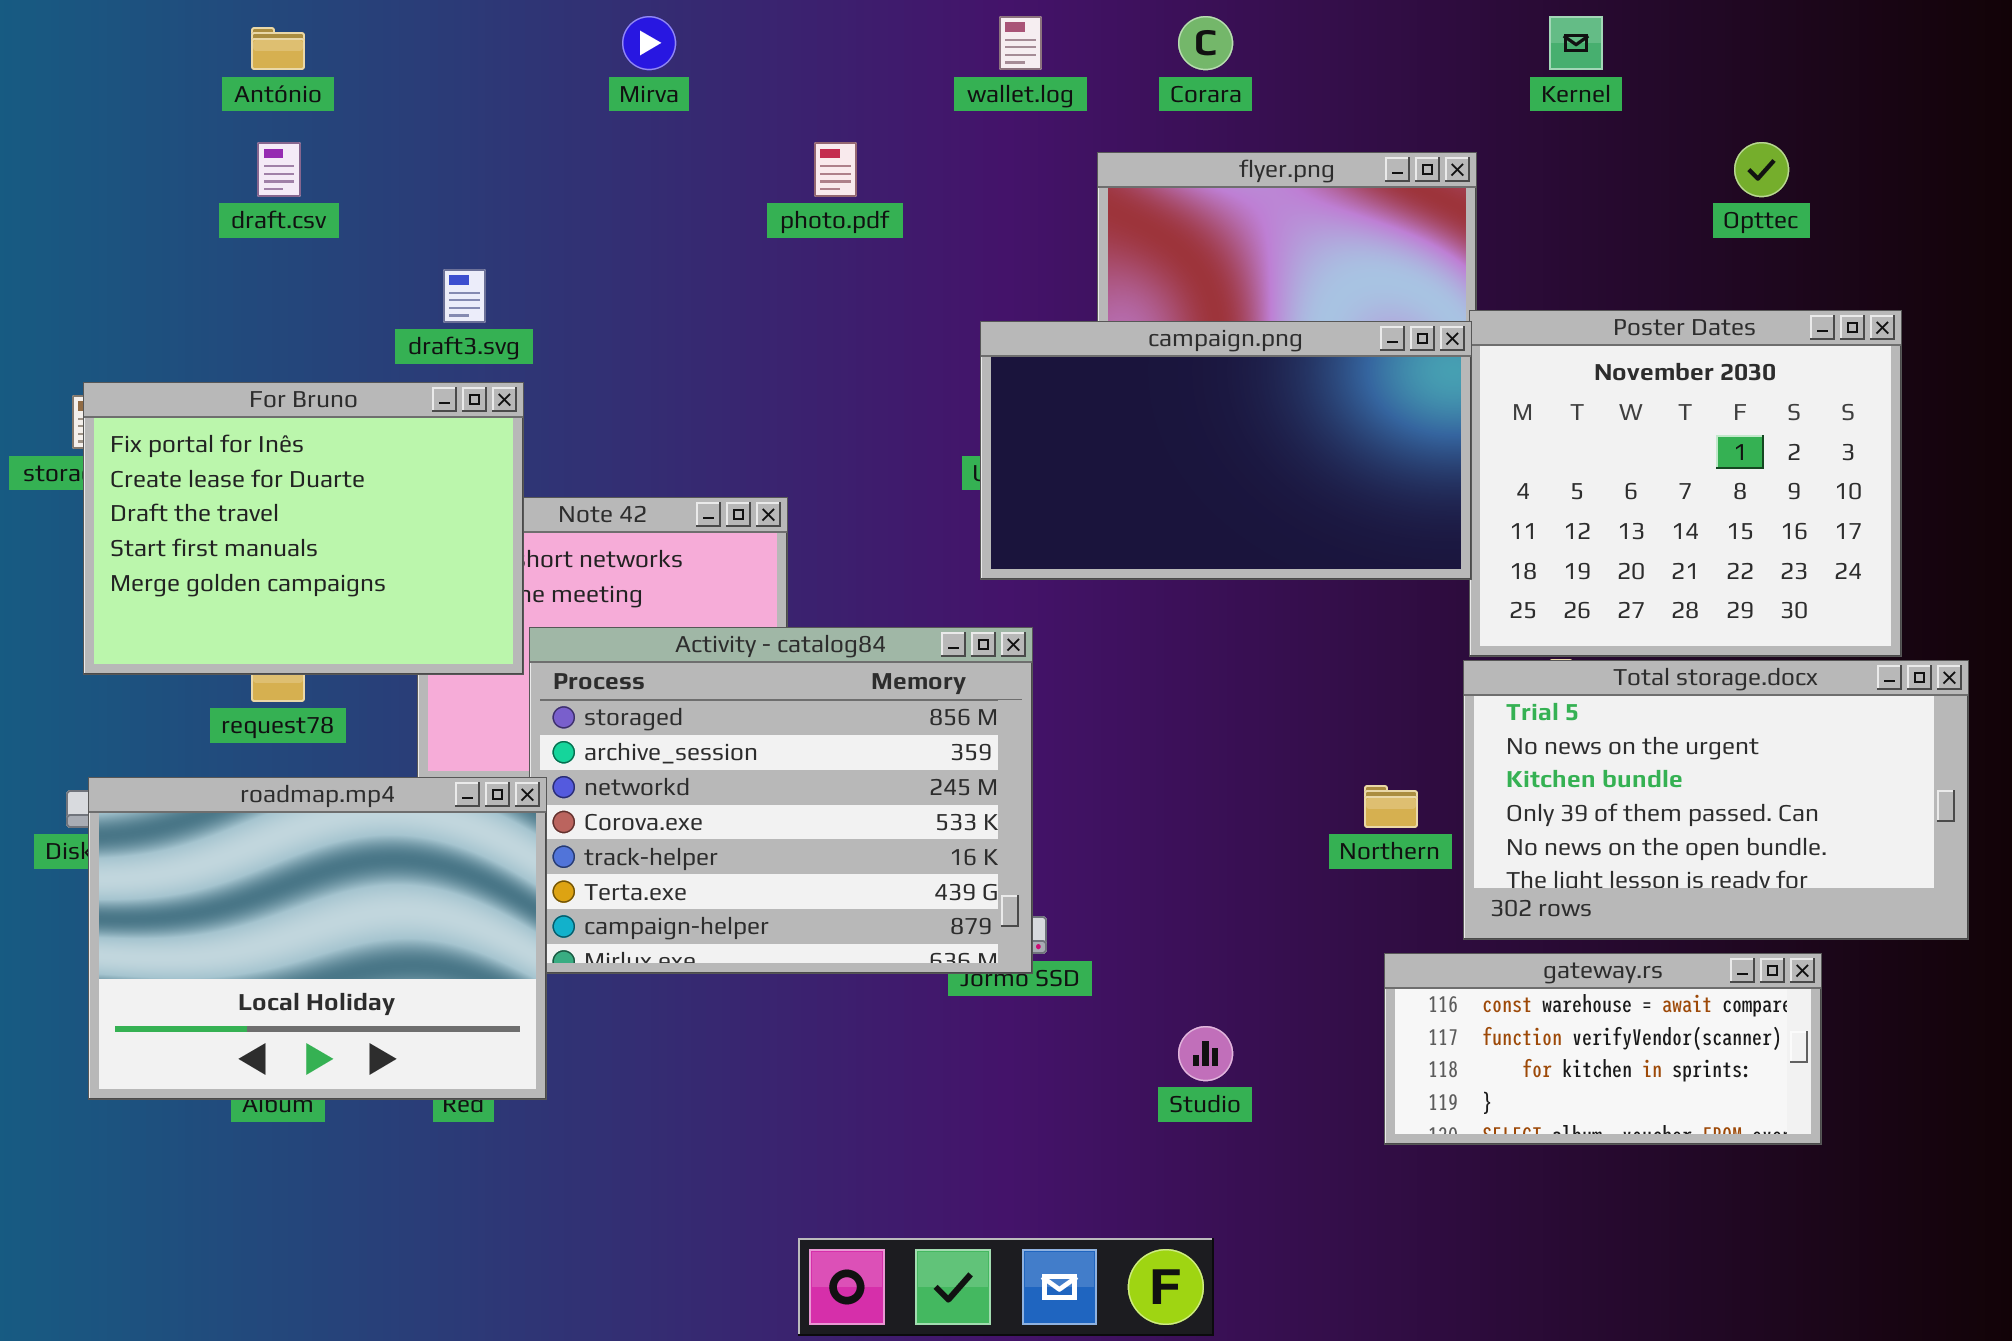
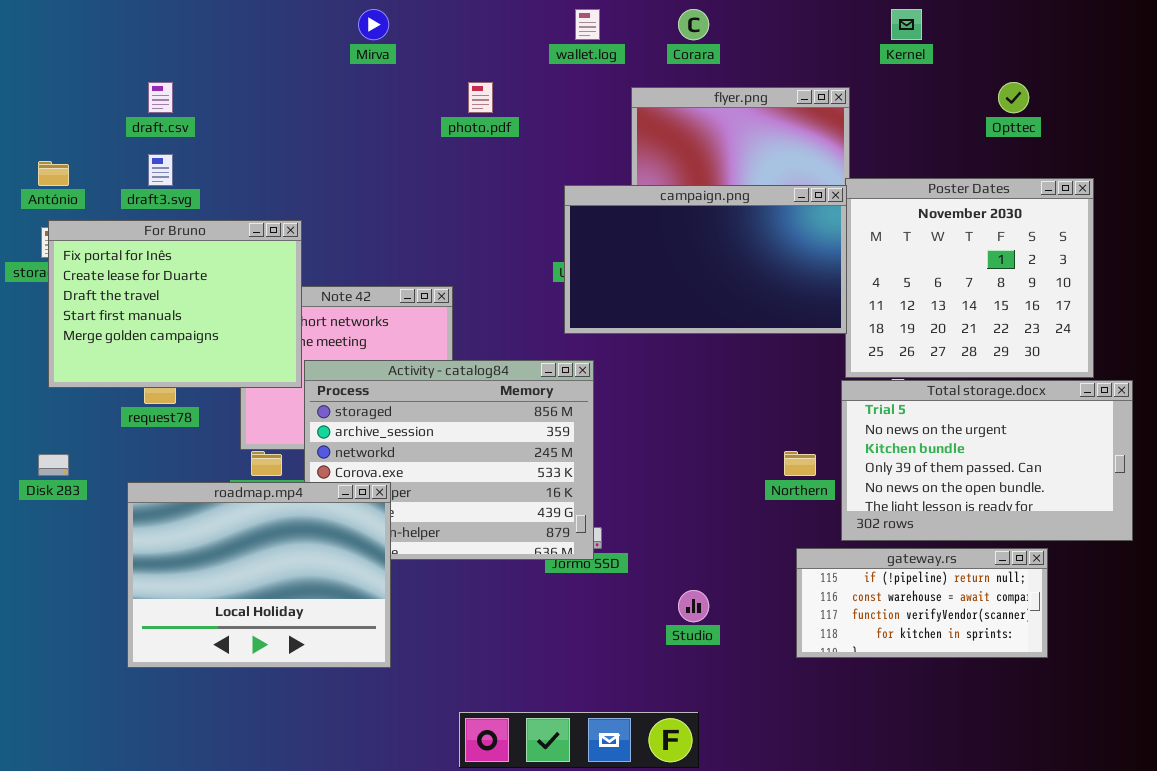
António: [251,27,305,70] -> [38,161,69,186], moved
draft3.svg: [443,269,486,323] -> [148,154,173,186], moved
roadmap.mp4: [88,777,547,1100] -> [127,482,391,668], moved
gateway.rs: [1384,953,1822,1145] -> [796,548,1048,658], scrolled up 1 row

